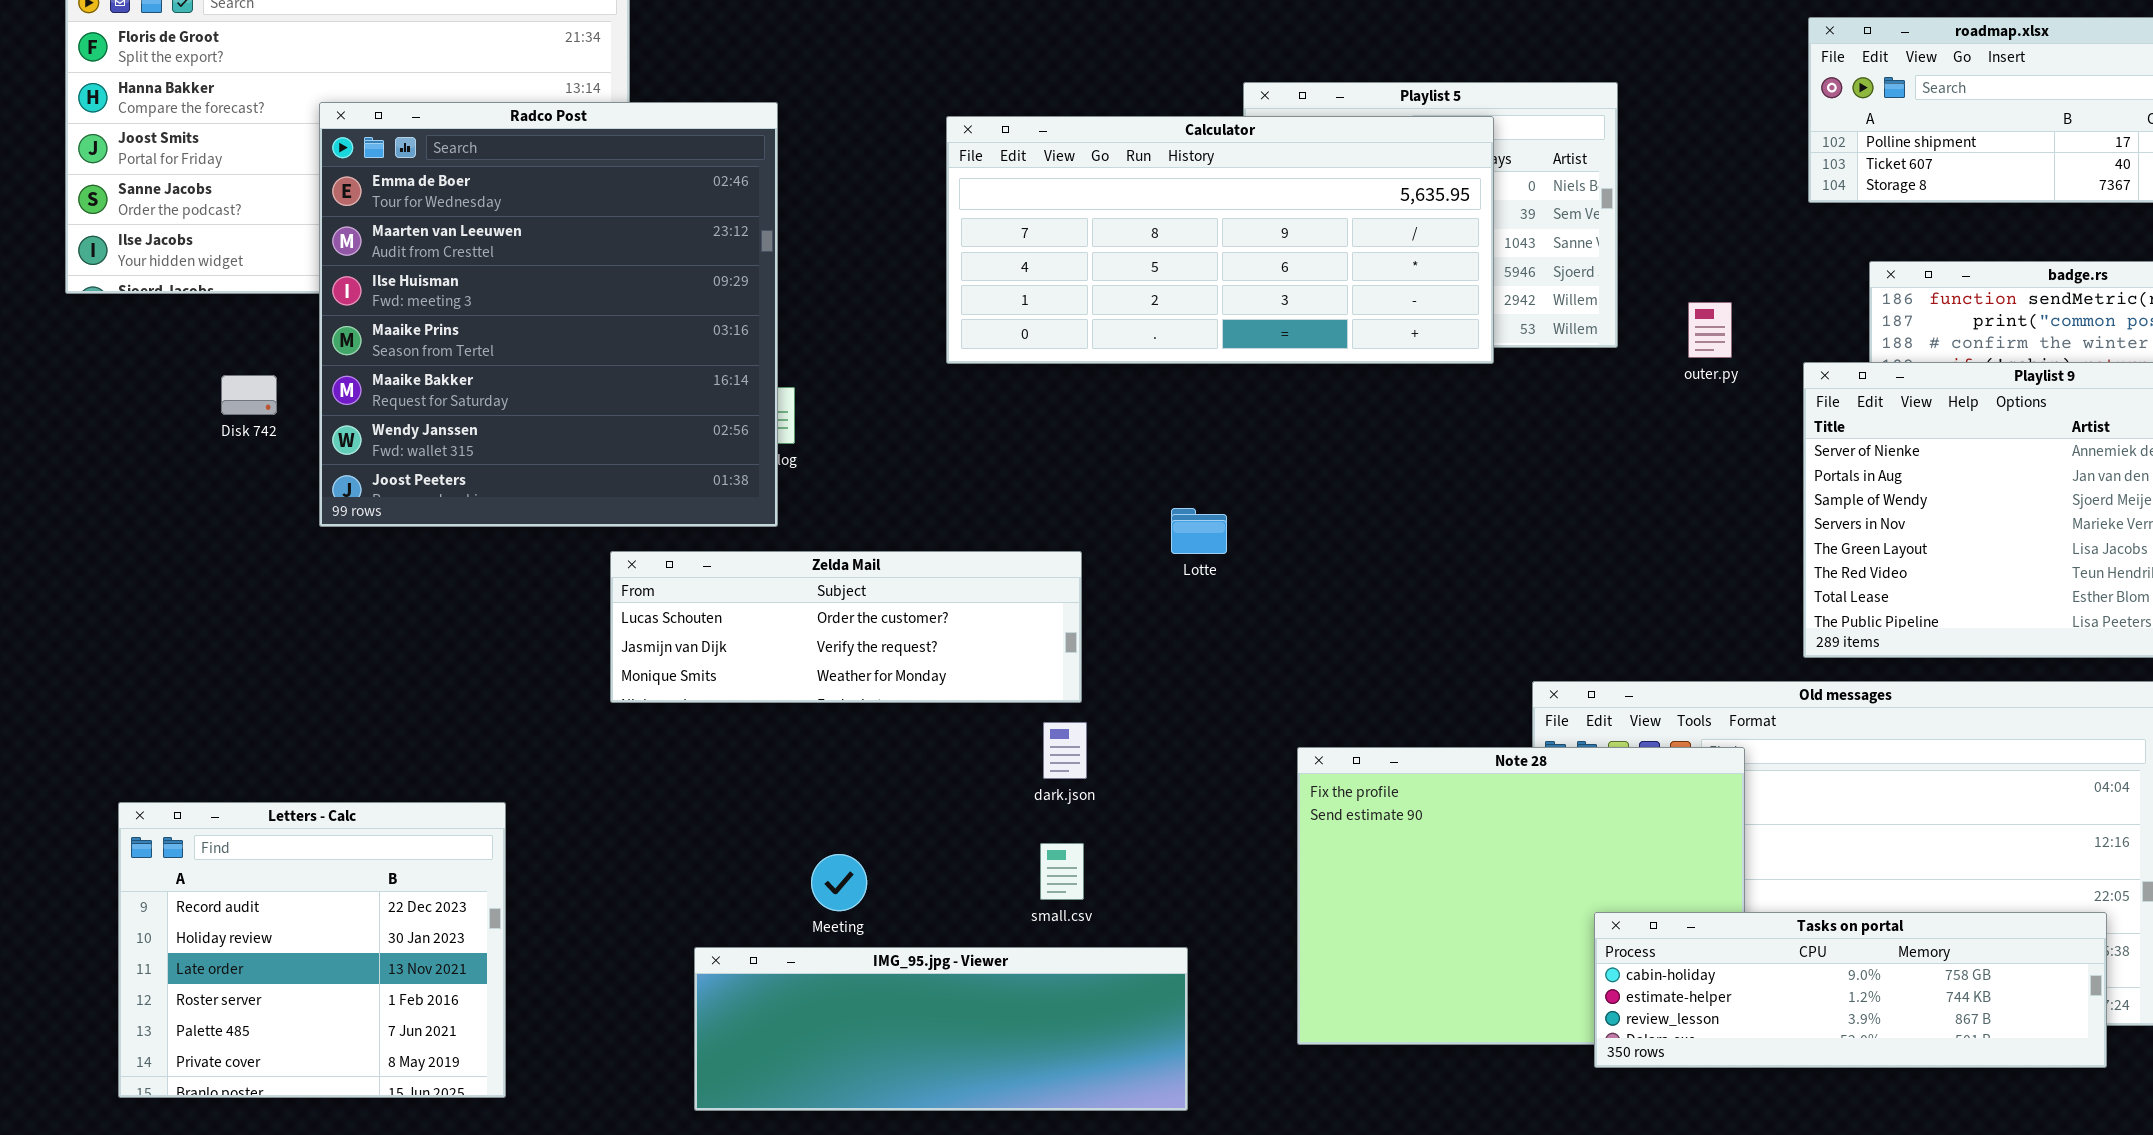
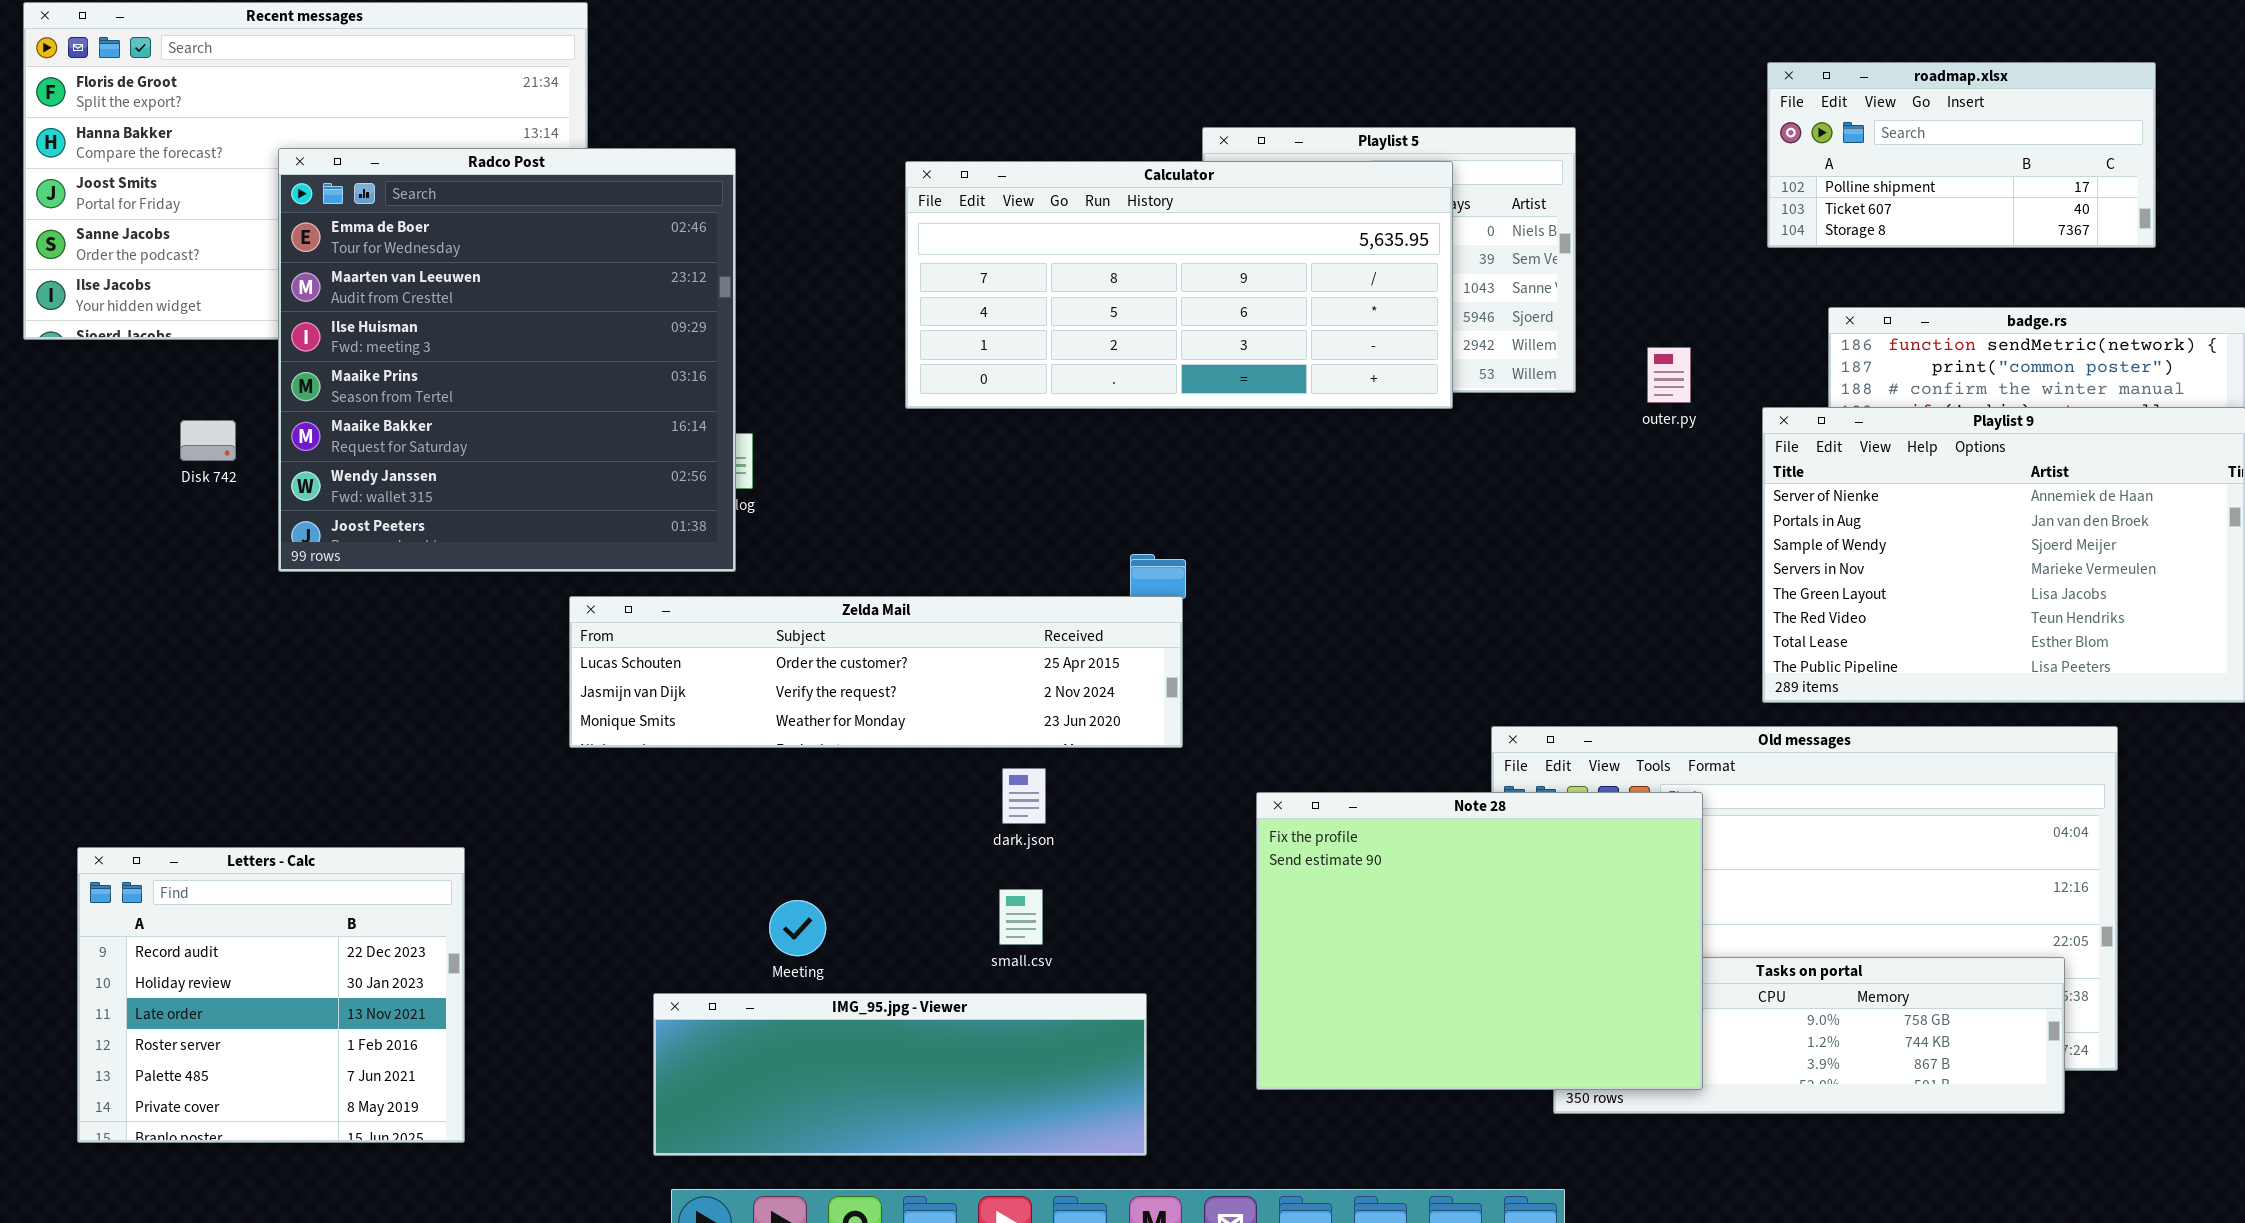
Zelda Mail: [610,551,1082,703] -> [569,596,1183,748], resized
Note 28: [1297,747,1745,1045] -> [1256,792,1703,1090], raised

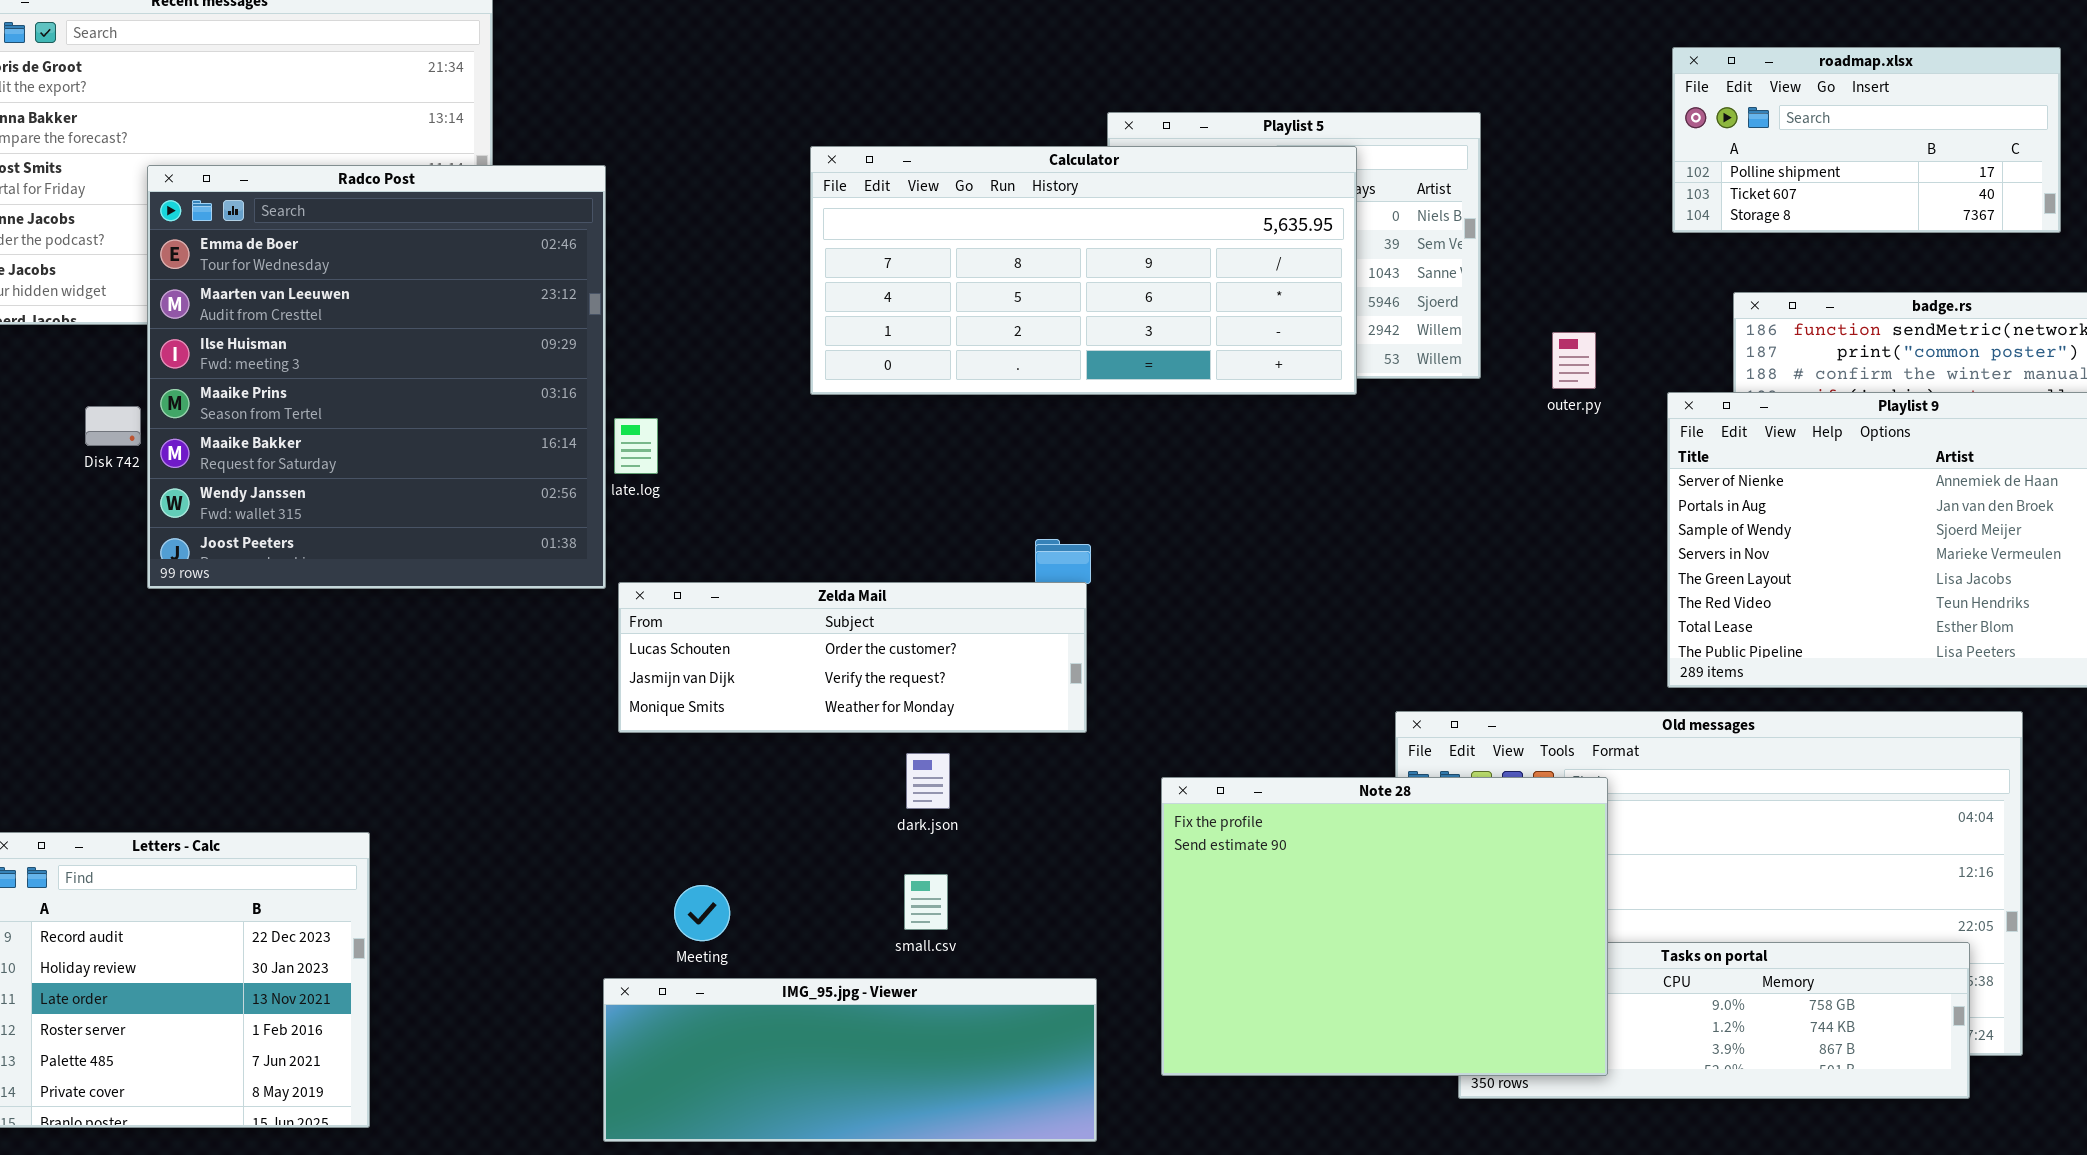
Radco Post: [278,148,736,572] -> [147,165,606,589], moved
Zelda Mail: [569,596,1183,748] -> [618,582,1087,733], resized
IMG_95.jpg - Viewer: [653,993,1147,1156] -> [603,978,1097,1142], moved

